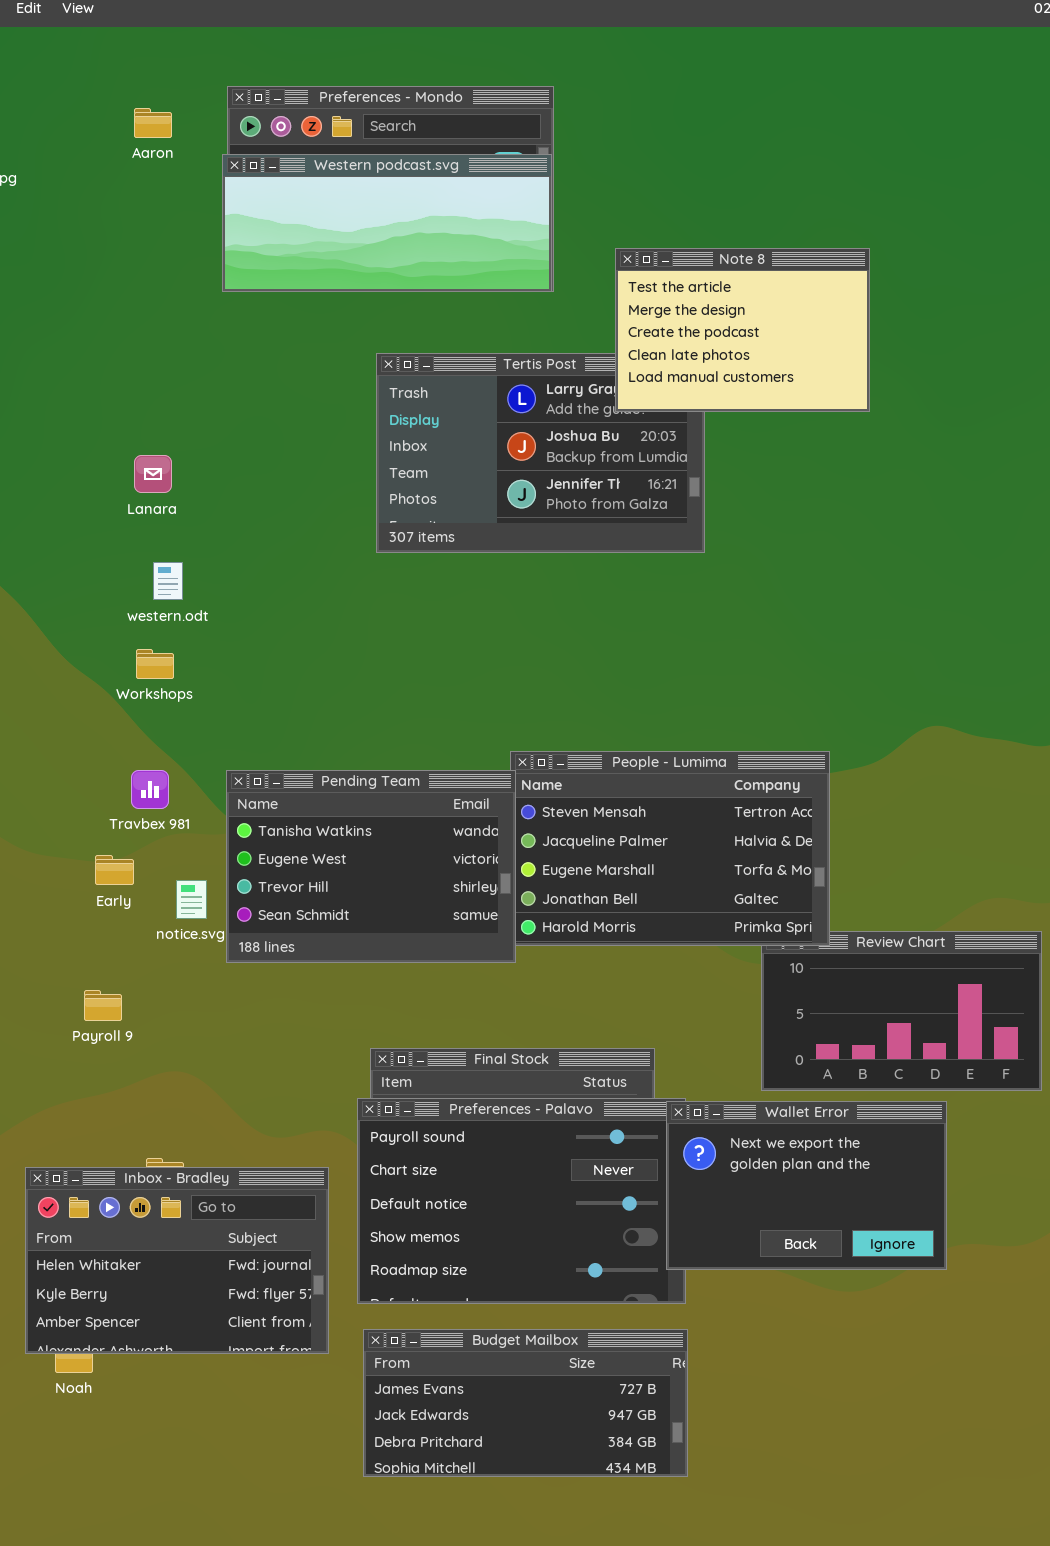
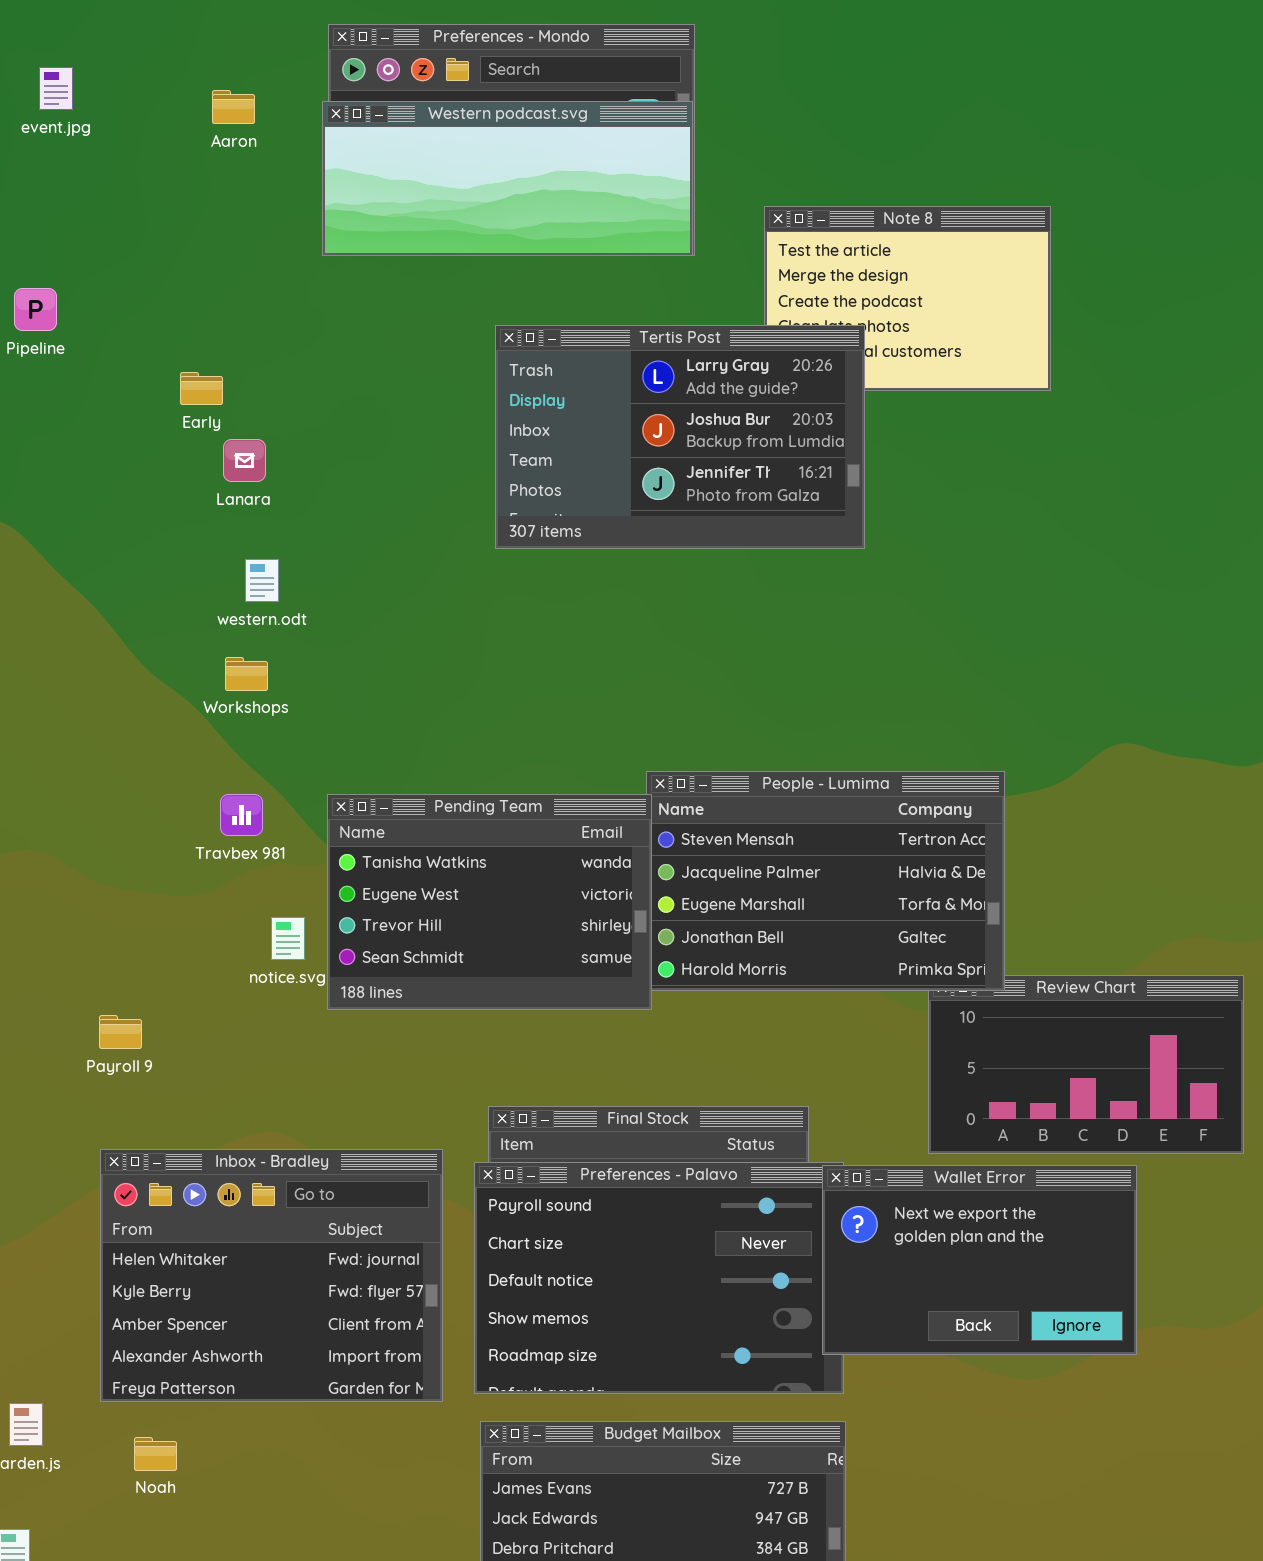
Aaron: [134,108,172,138] -> [212,90,255,124], moved
Tertis Post: [376,353,705,553] -> [495,325,865,549], raised
Early: [95,855,134,885] -> [180,372,223,405], moved
Payroll 9: [84,990,122,1021] -> [99,1015,142,1049], moved
Inbox - Bradley: [25,1167,329,1354] -> [100,1149,443,1402], moved, resized

